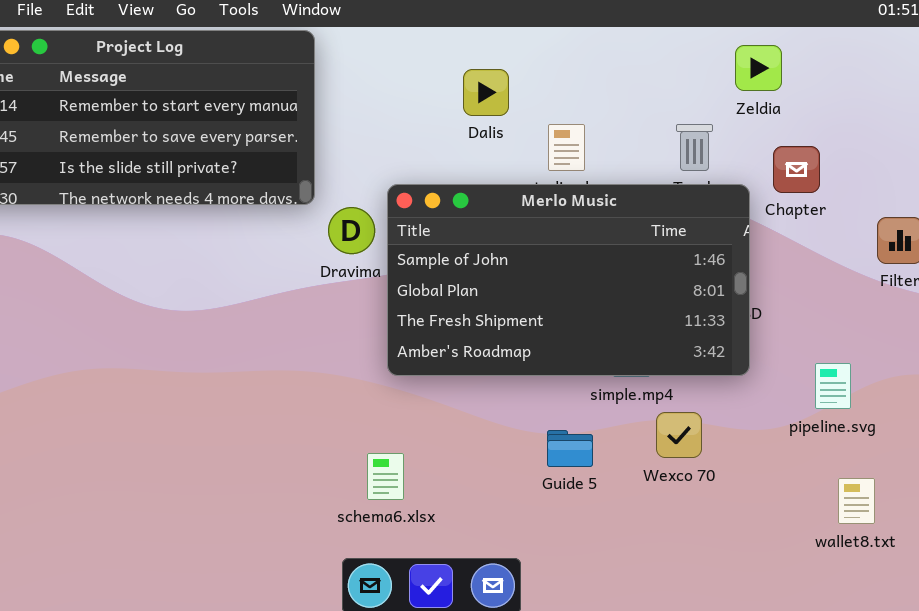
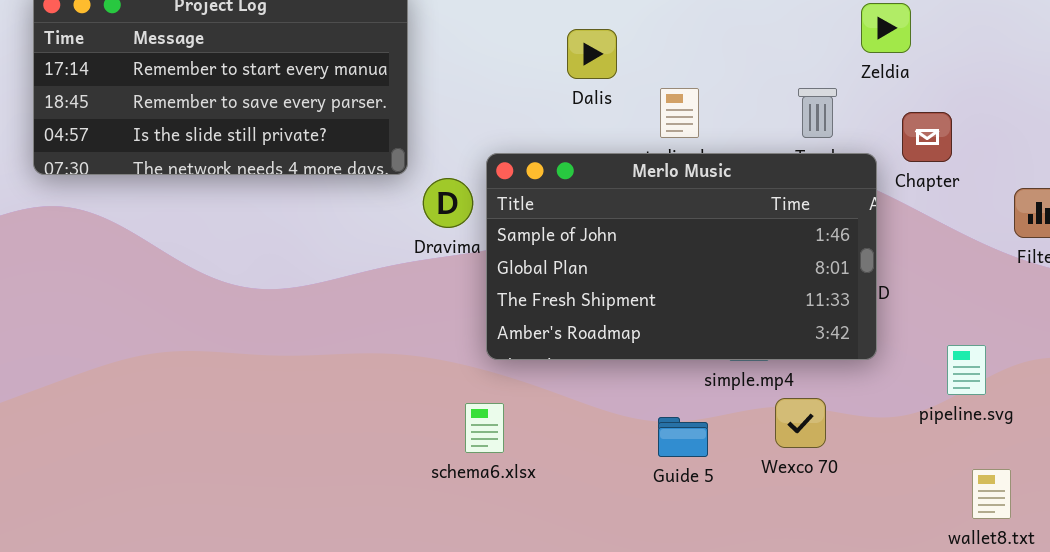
schema6.xlsx: [367,453,404,500] -> [465,403,504,453], moved

